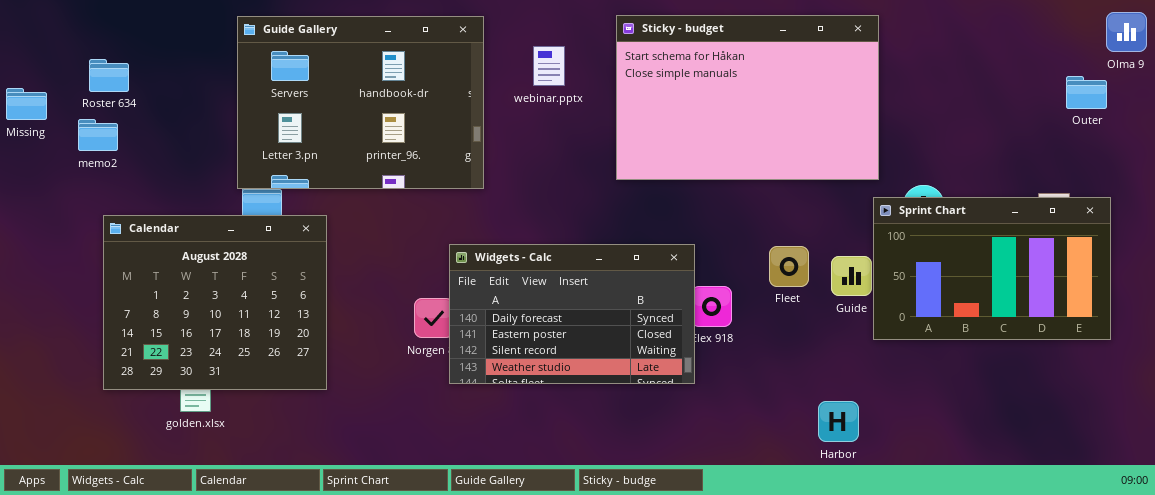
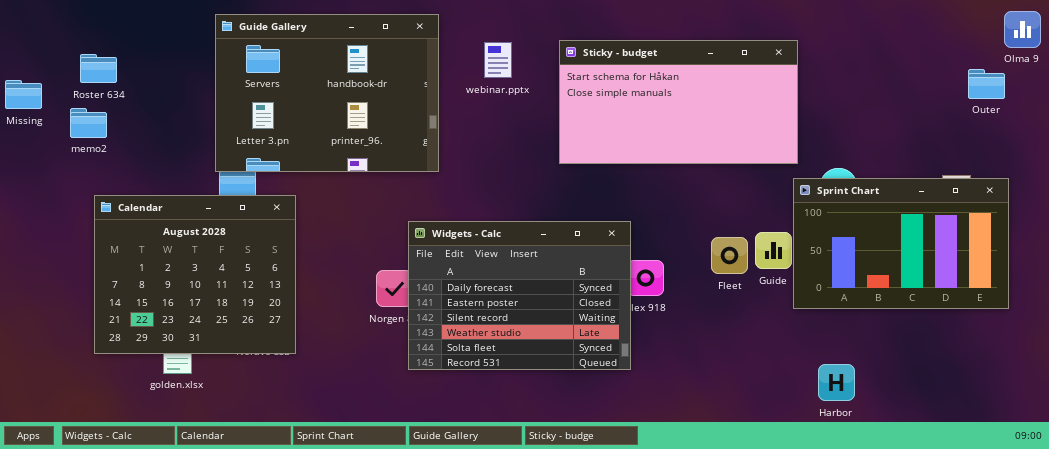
Sticky - budget: [616,15,879,180] -> [559,40,798,164], resized
Widgets - Calc: [449,244,695,384] -> [408,221,631,370], resized
Fleet: [769,246,809,287] -> [711,237,748,274], moved
Harbor: [818,401,859,442] -> [818,364,855,401], moved

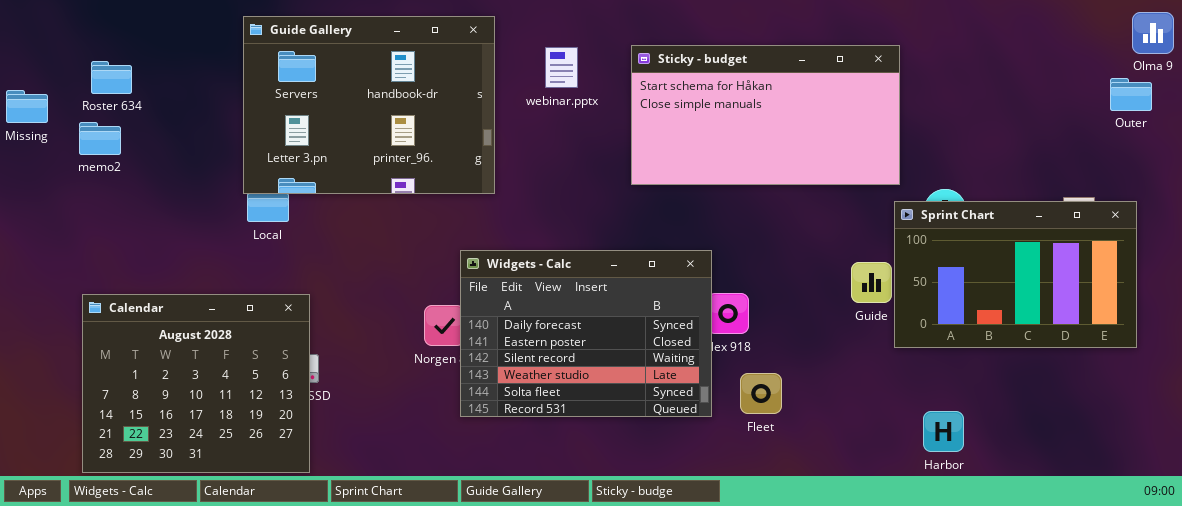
Outer: [968,69,1005,99] -> [1110,78,1152,111], moved
Calendar: [94,195,296,354] -> [82,294,310,473], moved
Fleet: [711,237,748,274] -> [740,373,782,414], moved

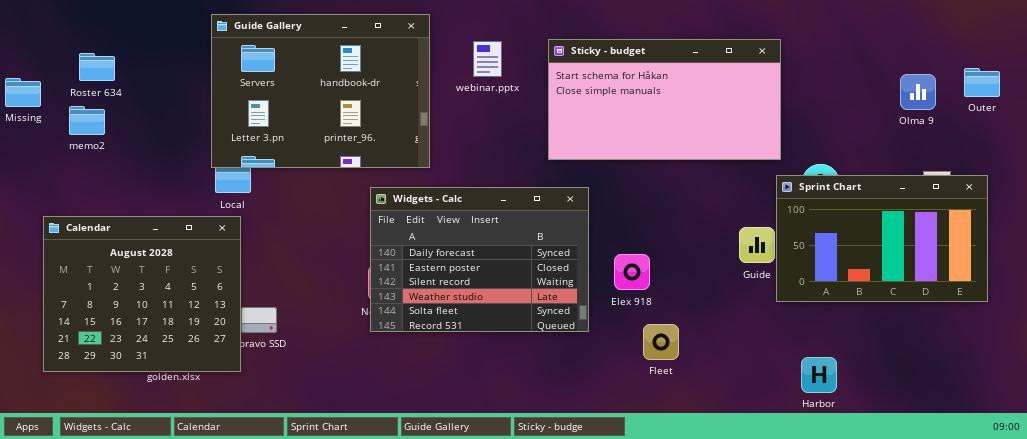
Olma 9: [1132,12,1174,54] -> [900,74,936,110], moved
Widgets - Calc: [460,250,712,417] -> [370,187,589,332], moved
Calendar: [82,294,310,473] -> [43,216,241,372], moved

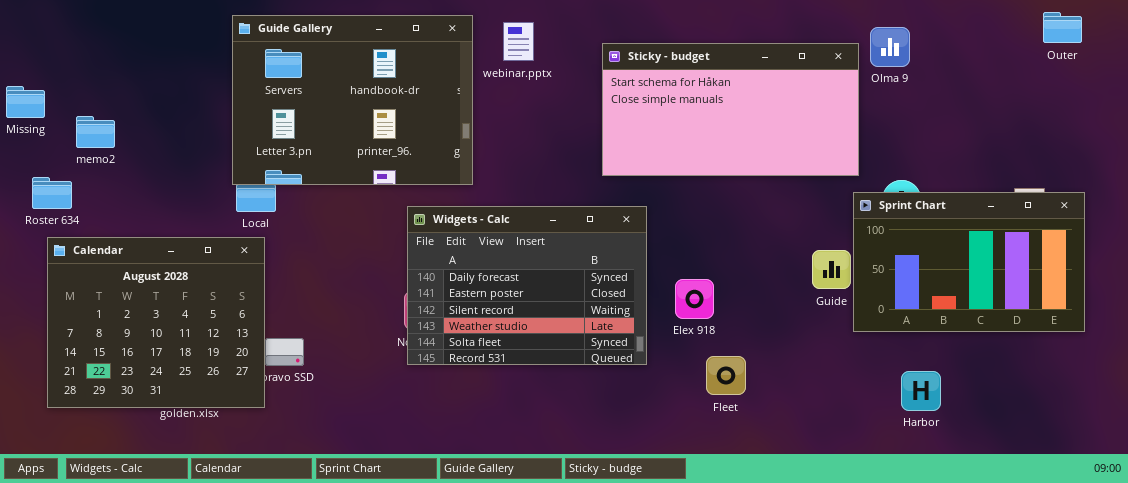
webinar.pptx: [473,41,502,77] -> [503,22,534,61], moved
Roster 634: [79,53,115,81] -> [32,177,72,209], moved
Outer: [964,68,1000,97] -> [1043,12,1082,43], moved
Olma 9: [900,74,936,110] -> [870,27,910,67], moved
Harbor: [801,357,837,393] -> [901,371,941,411], moved

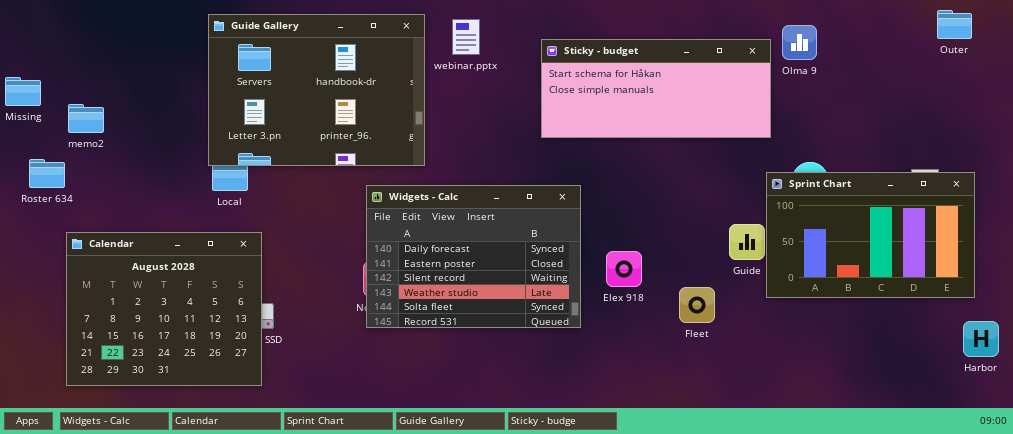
Sticky - budget: [602,43,859,176] -> [541,39,771,138], resized
Calendar: [47,237,265,408] -> [66,232,262,386], moved
Fleet: [706,356,746,395] -> [679,287,715,323], moved
Harbor: [901,371,941,411] -> [963,321,999,357], moved

